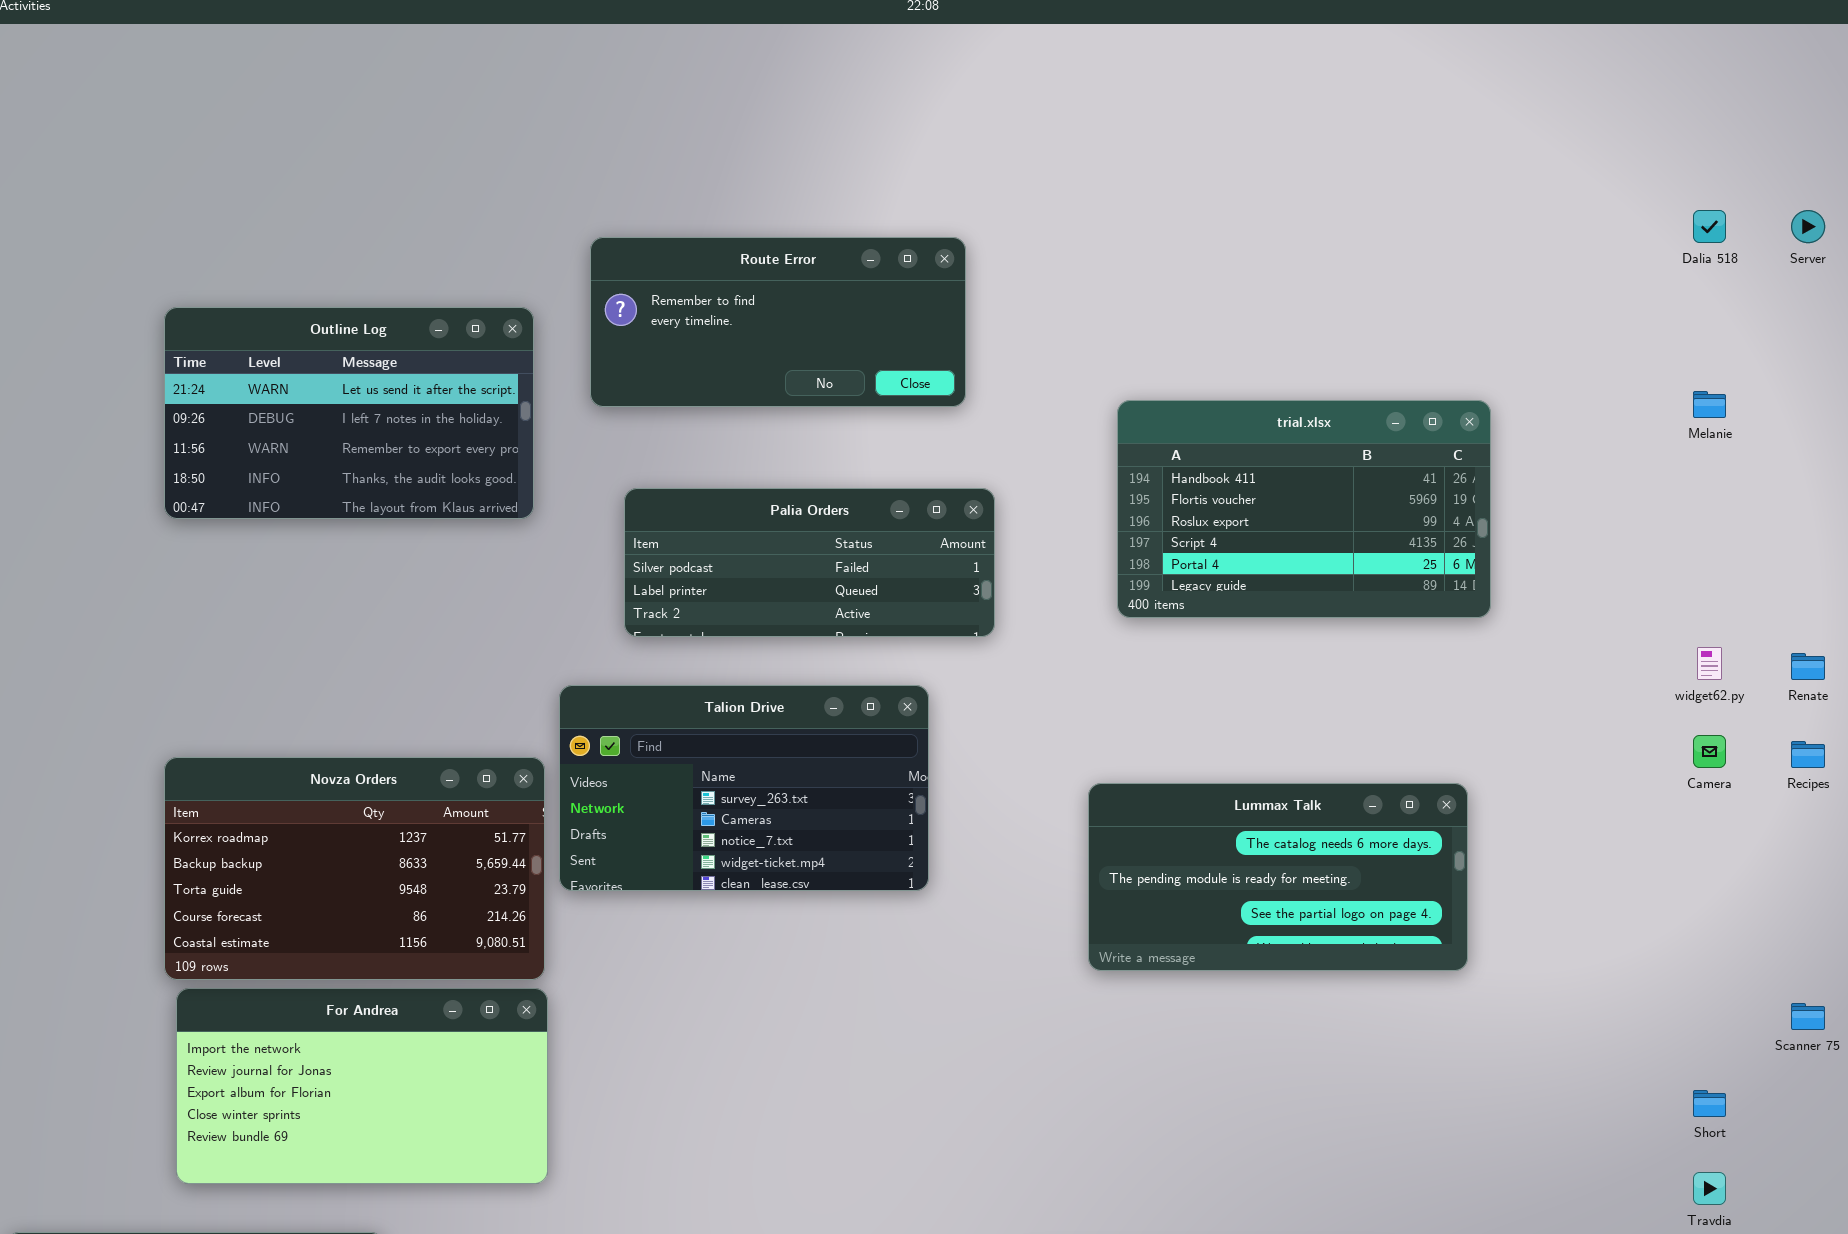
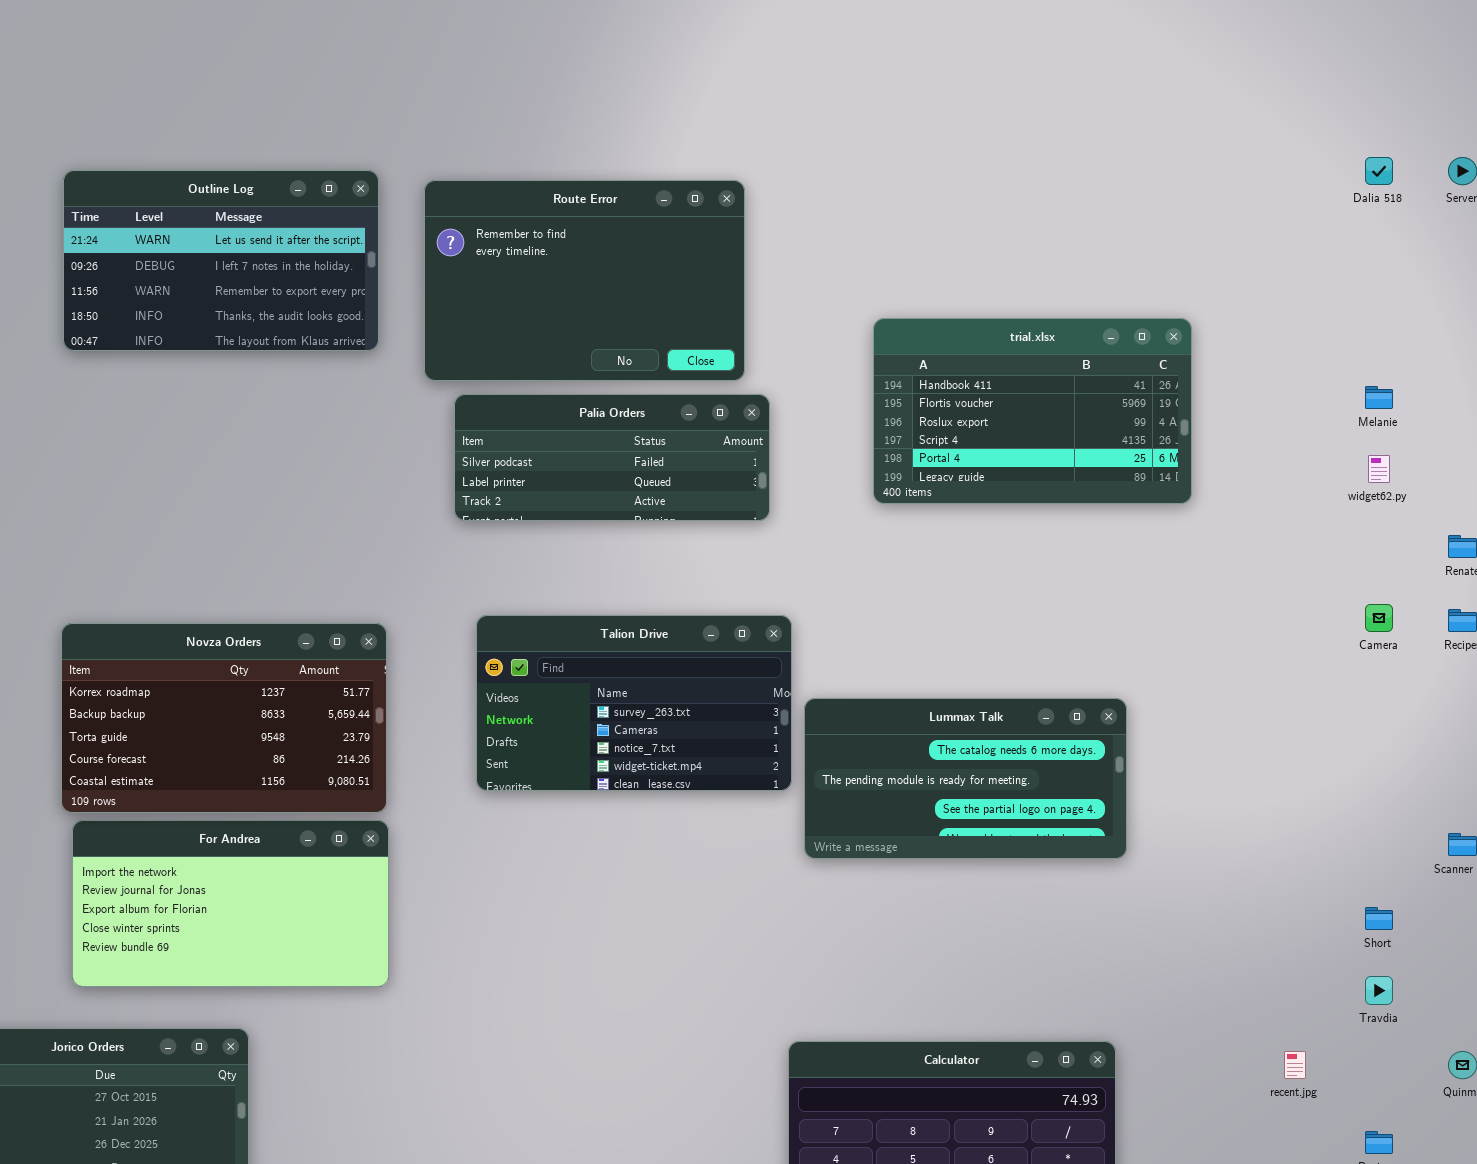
Route Error: [590,237,966,407] -> [424,180,745,381], resized
Outline Log: [164,307,534,519] -> [63,170,379,351], moved
Melanie: [1693,391,1726,418] -> [1365,386,1393,409], moved
widget62.py: [1697,647,1722,680] -> [1368,455,1390,483], moved
Talion Drive: [559,685,929,891] -> [476,615,792,791], moved
Lummax Talk: [1088,783,1468,971] -> [804,698,1127,859], moved

